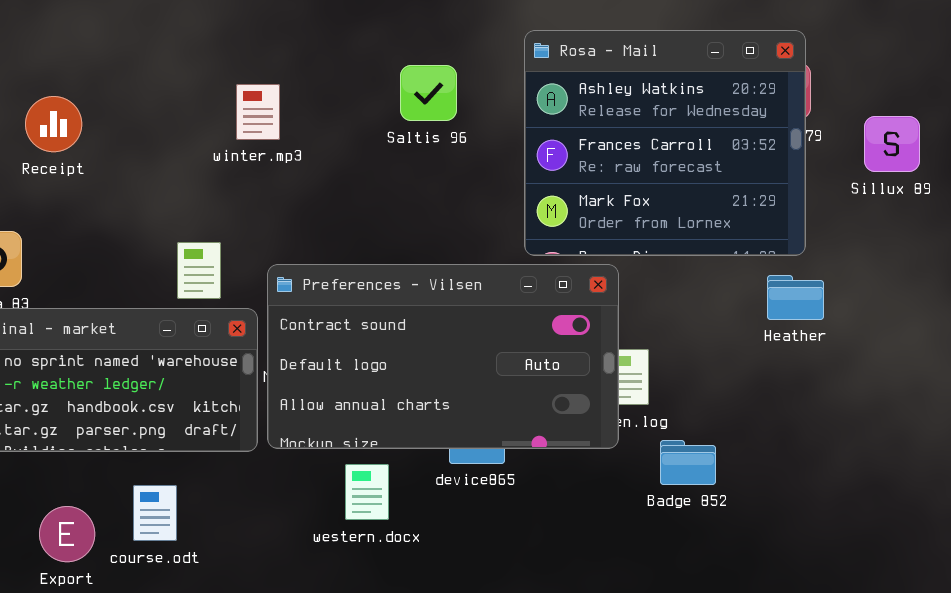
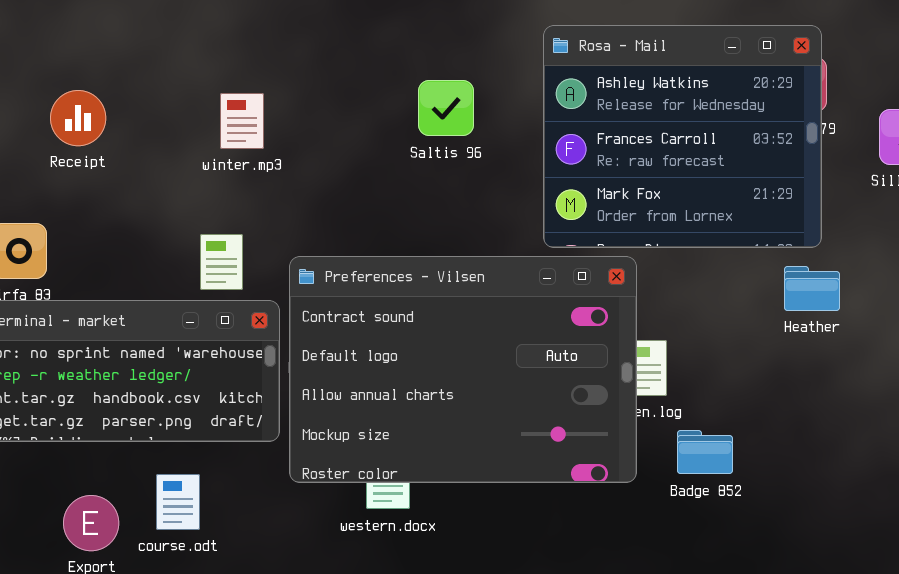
Saltis 96: [400,65,457,121] -> [418,80,474,136], moved
winter.mp3: [236,84,280,140] -> [220,93,264,149], moved
Preferences - Vilsen: [267,264,619,449] -> [289,256,637,483], resized

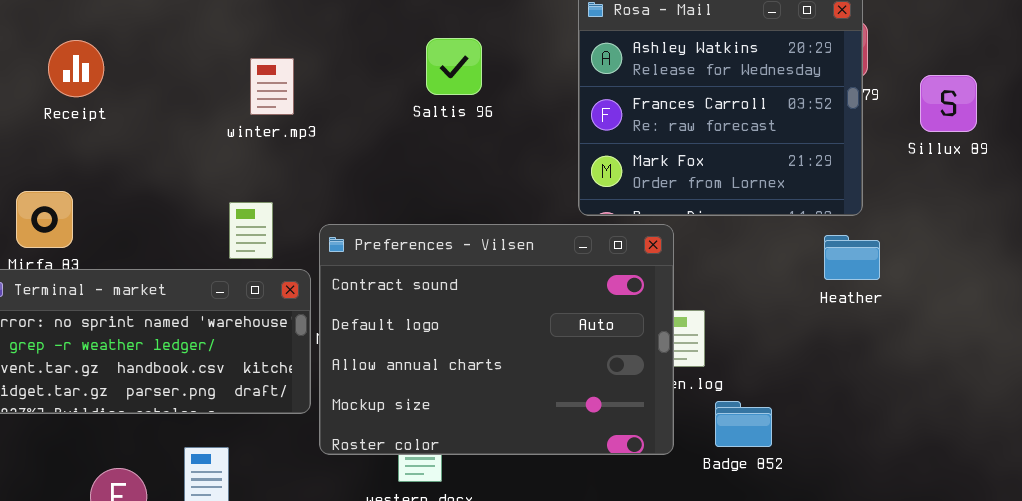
Saltis 96: [418,80,474,136] -> [426,38,482,95], moved
Receipt: [50,90,106,146] -> [48,40,104,97], moved

